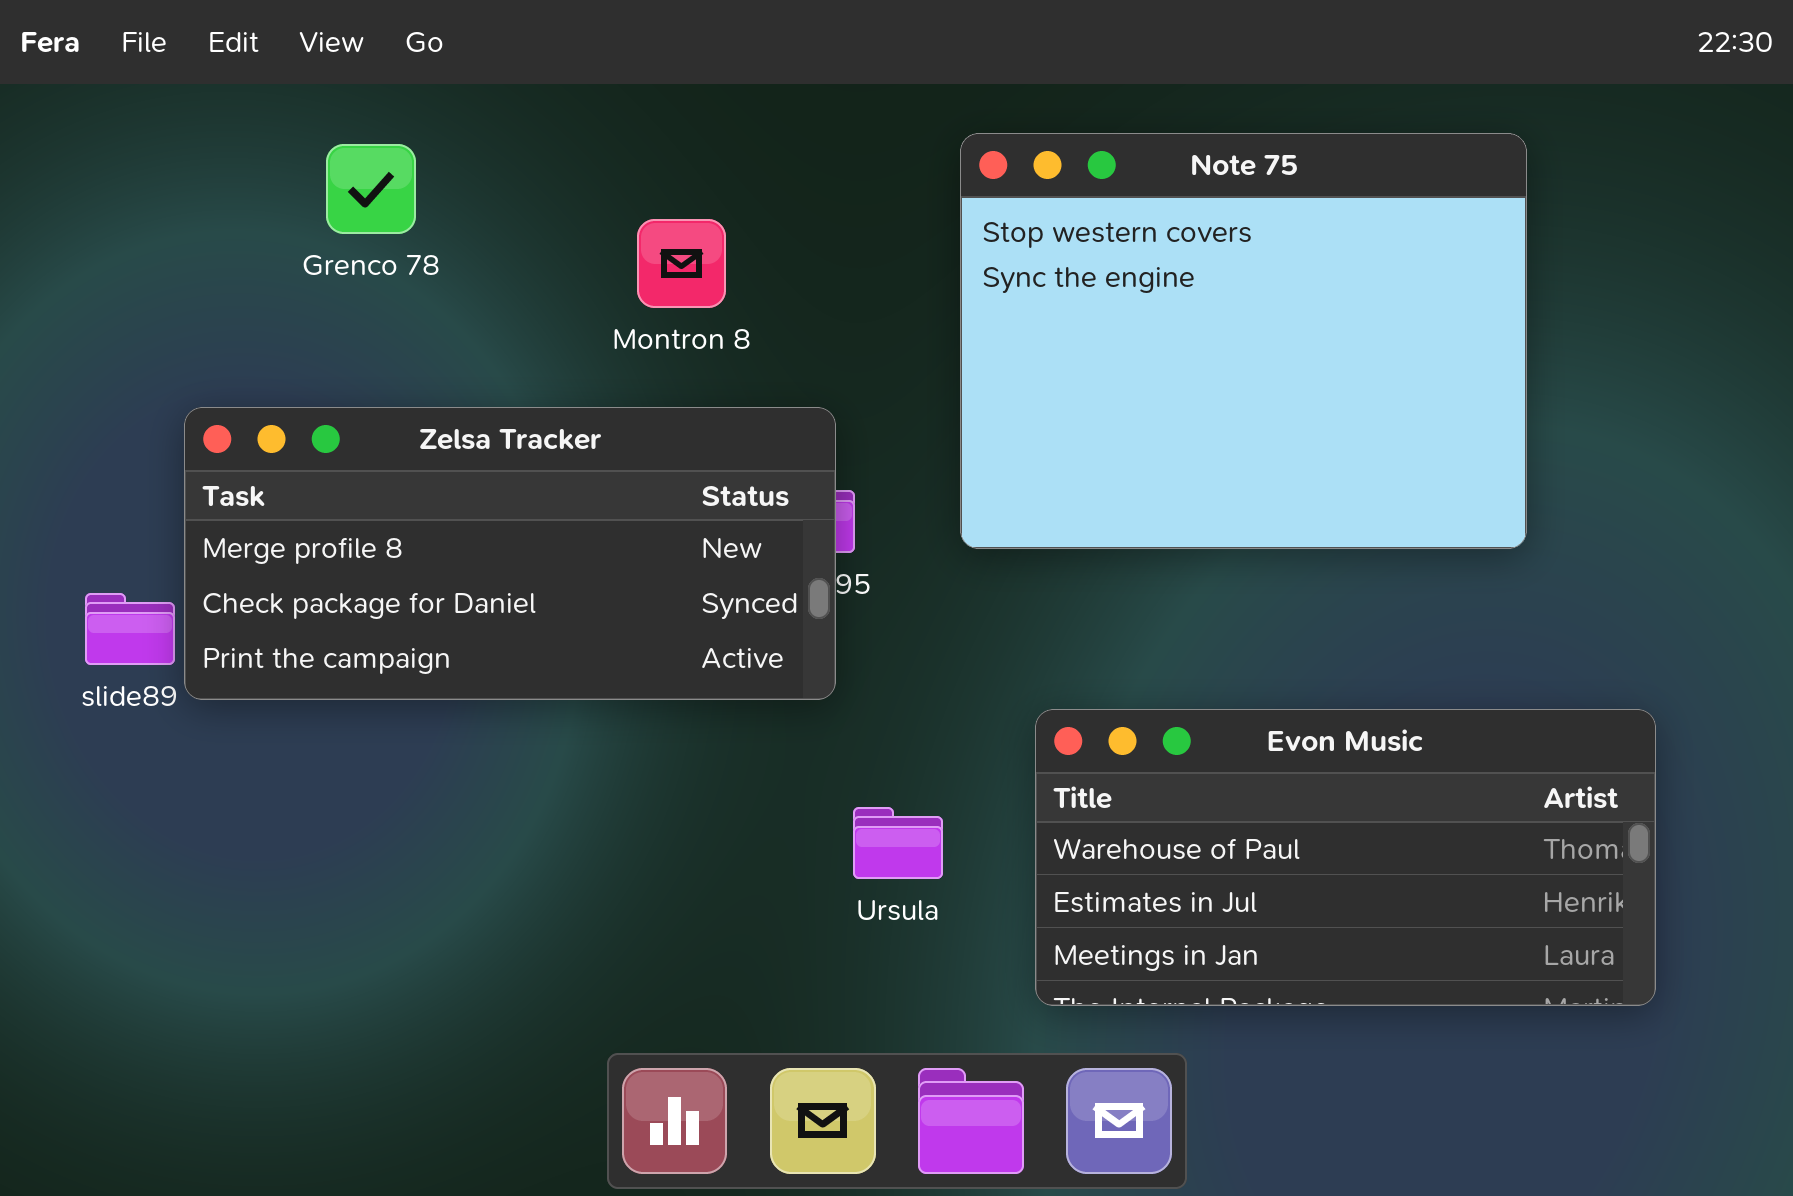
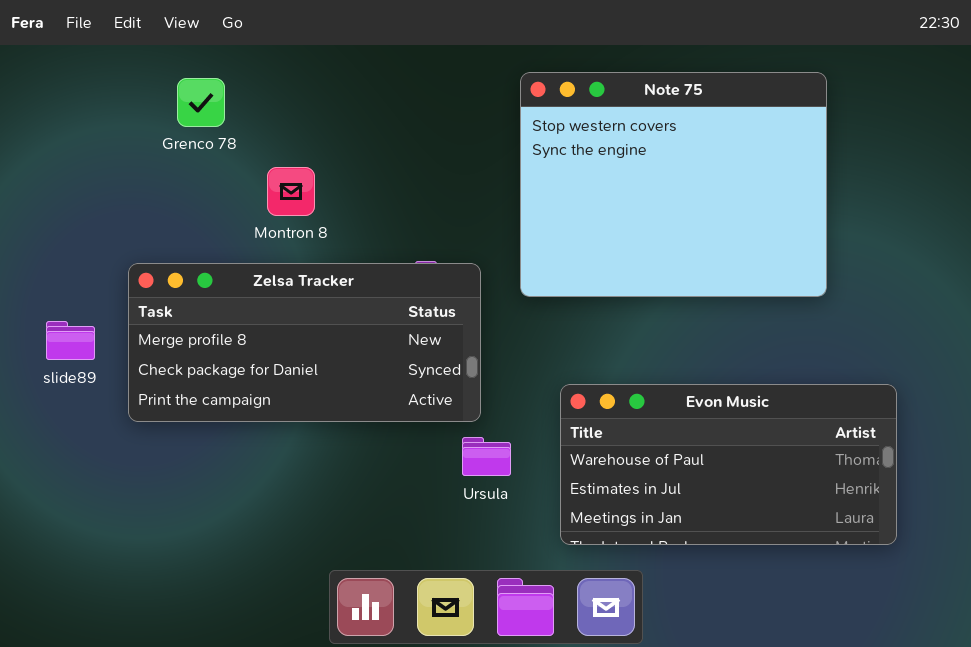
Montron 8: [637,219,726,308] -> [267,167,315,216], moved
Zelsa Tracker: [184,407,836,700] -> [128,263,481,422], moved

